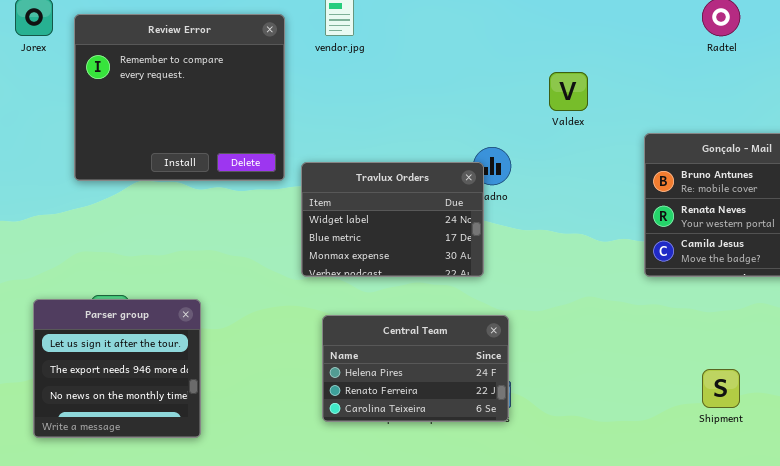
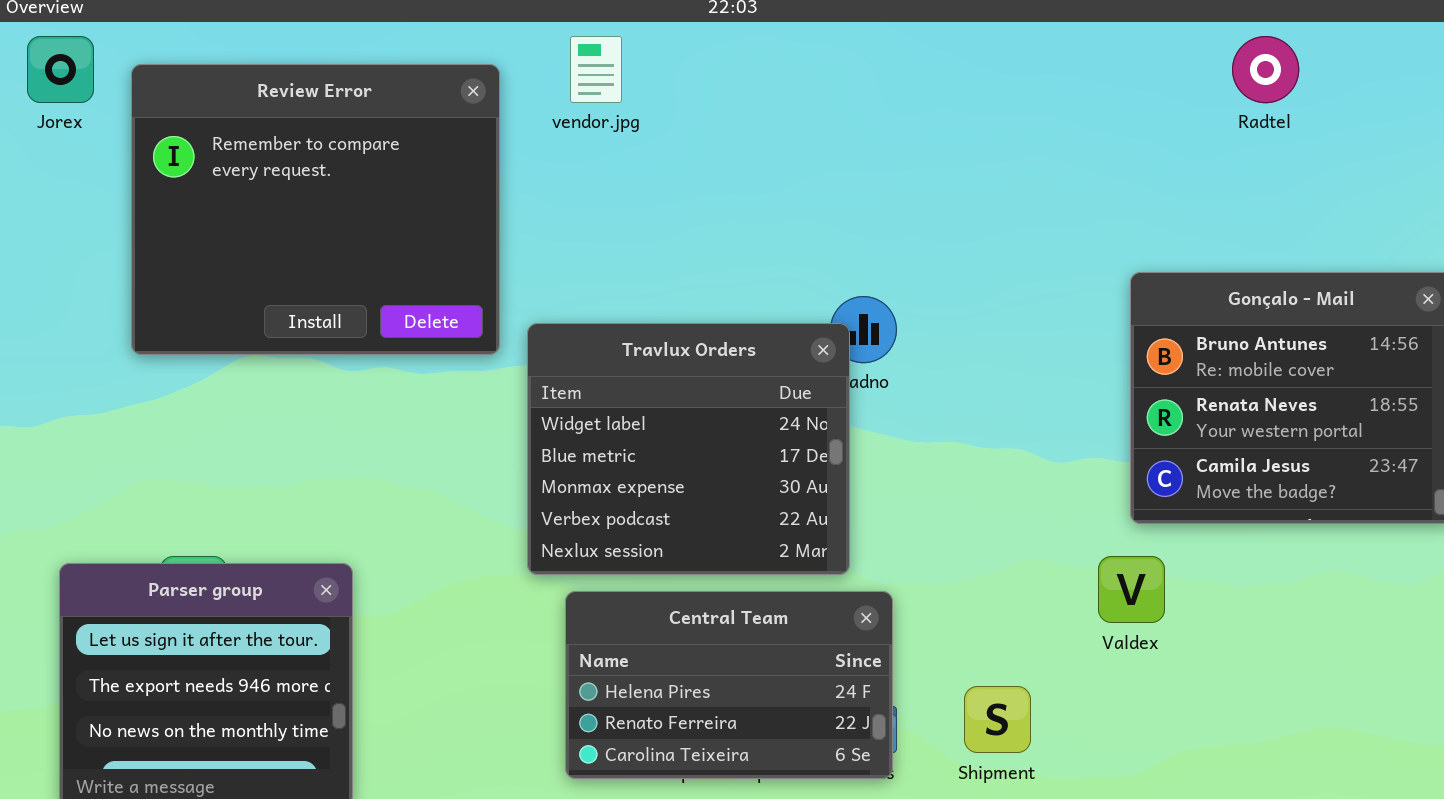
Valdex: [549,72,588,111] -> [1098,556,1165,623], moved
Travlux Orders: [301,162,484,277] -> [527,323,850,575], resized
Shipment: [702,369,740,408] -> [964,686,1031,753], moved

